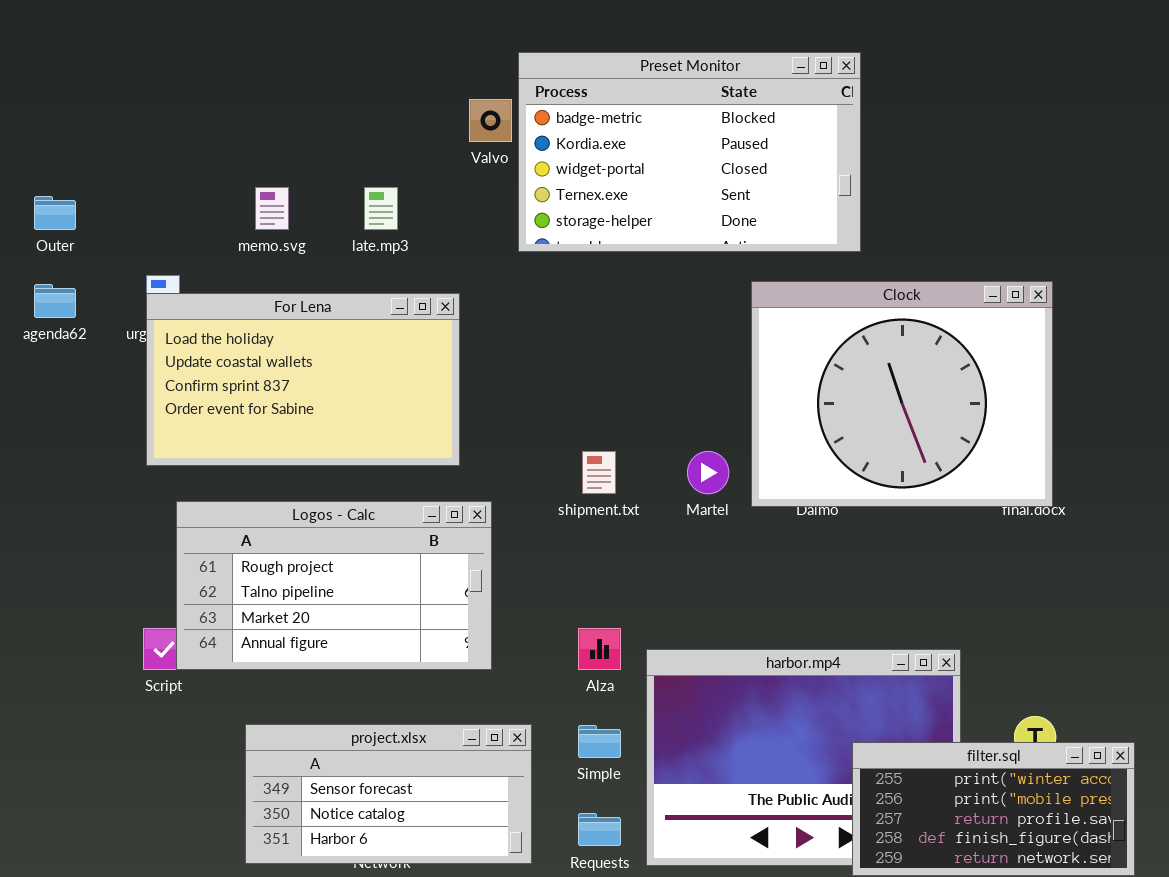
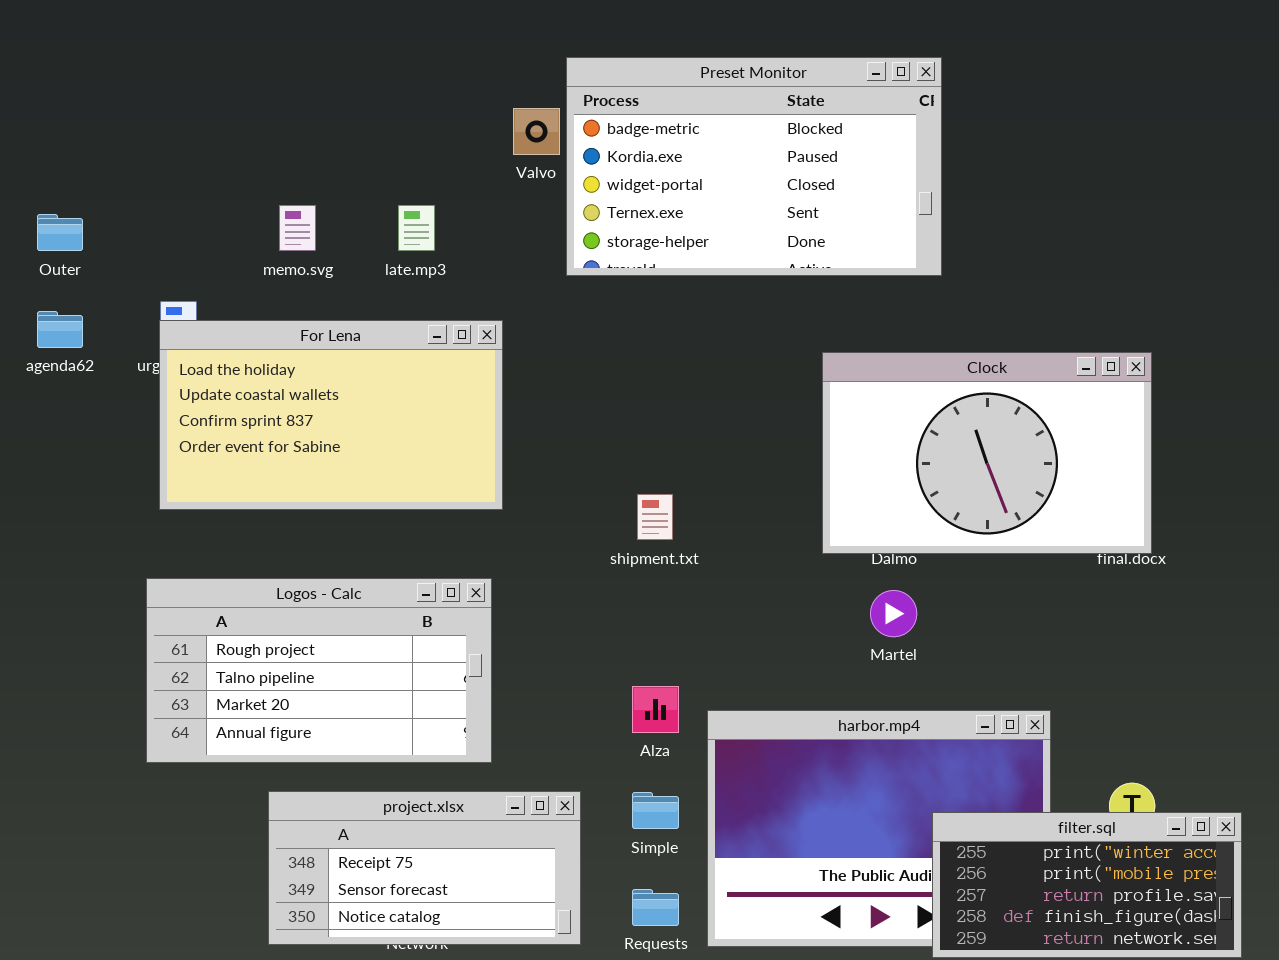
Clock: [751,281,1053,507] -> [822,352,1152,554], resized
Martel: [687,451,729,494] -> [870,590,917,637], moved
Logos - Calc: [176,501,492,670] -> [146,578,492,763], moved
project.xlsx: [245,724,532,864] -> [268,791,581,945], scrolled up 1 row

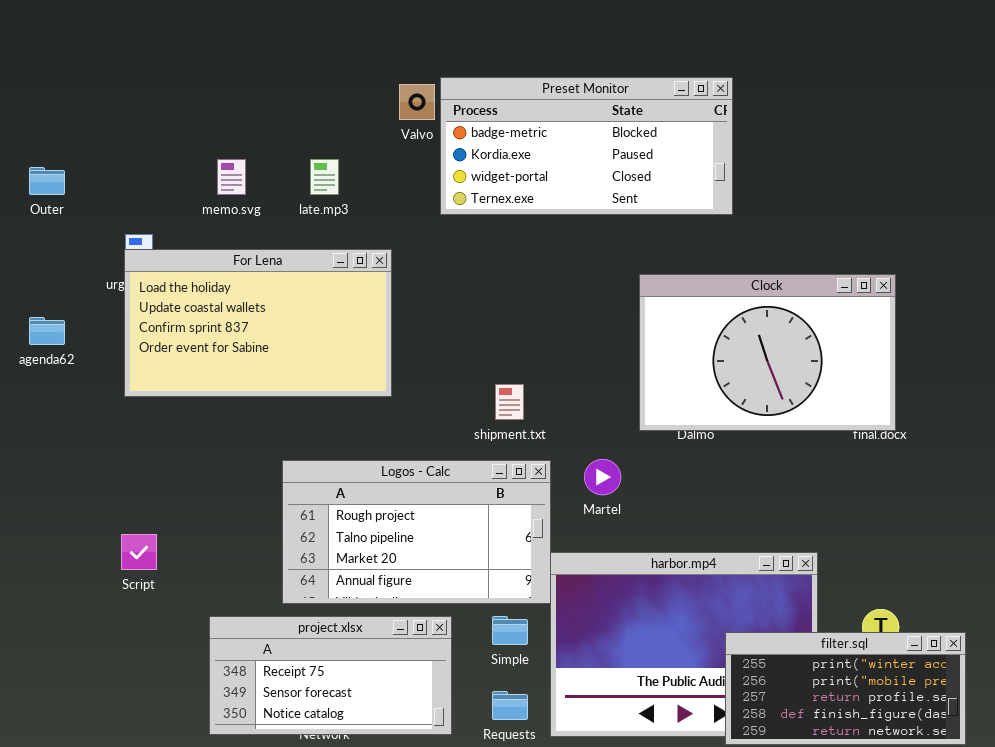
Preset Monitor: [566,57,942,276] -> [440,77,733,215], resized
agenda62: [37,311,83,348] -> [29,317,65,345], moved
Logos - Calc: [146,578,492,763] -> [282,460,551,604], moved
Martel: [870,590,917,637] -> [584,459,621,495], moved

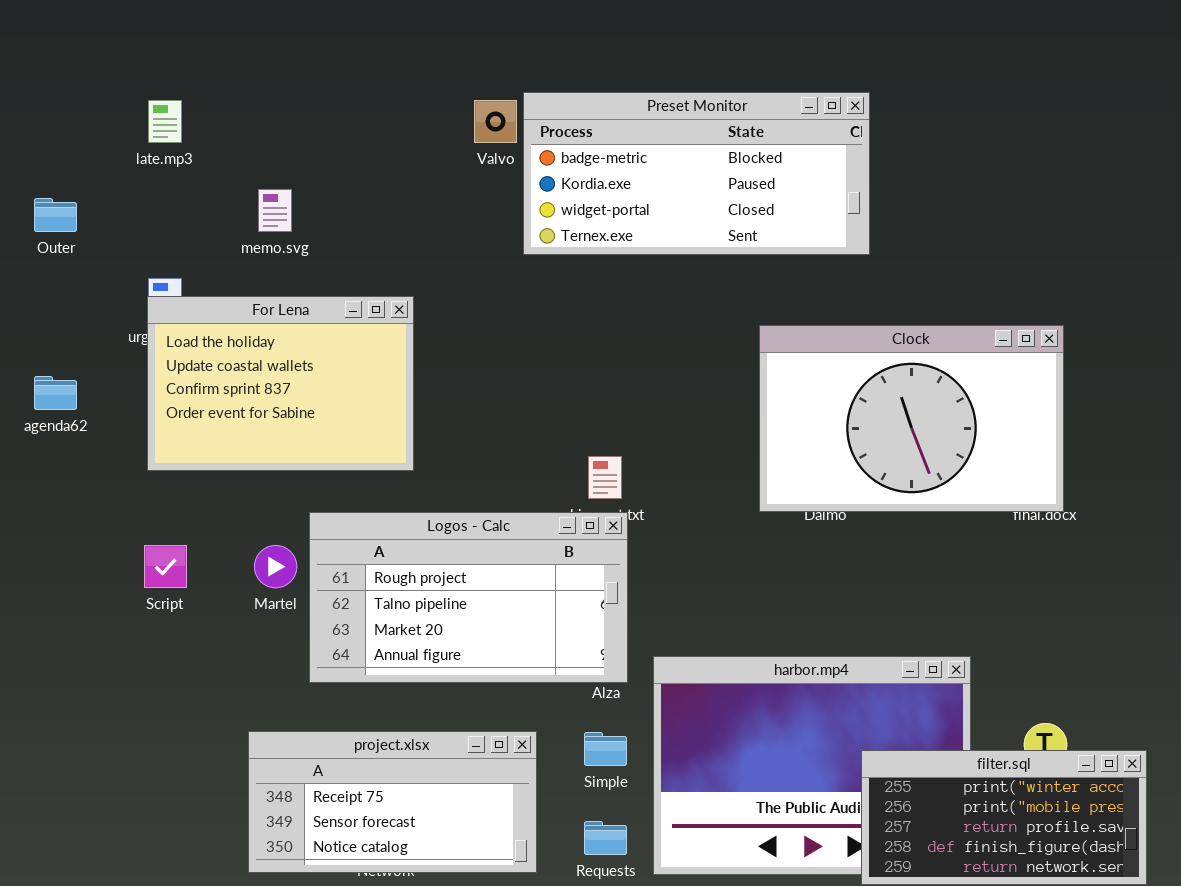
late.mp3: [310,159,339,195] -> [148,100,182,143], moved
For Lena: [124,249,392,397] -> [147,296,414,471], resized
Martel: [584,459,621,495] -> [254,545,297,588], moved
Logos - Calc: [282,460,551,604] -> [309,512,628,683], moved
Script: [121,534,157,570] -> [144,545,187,588], moved

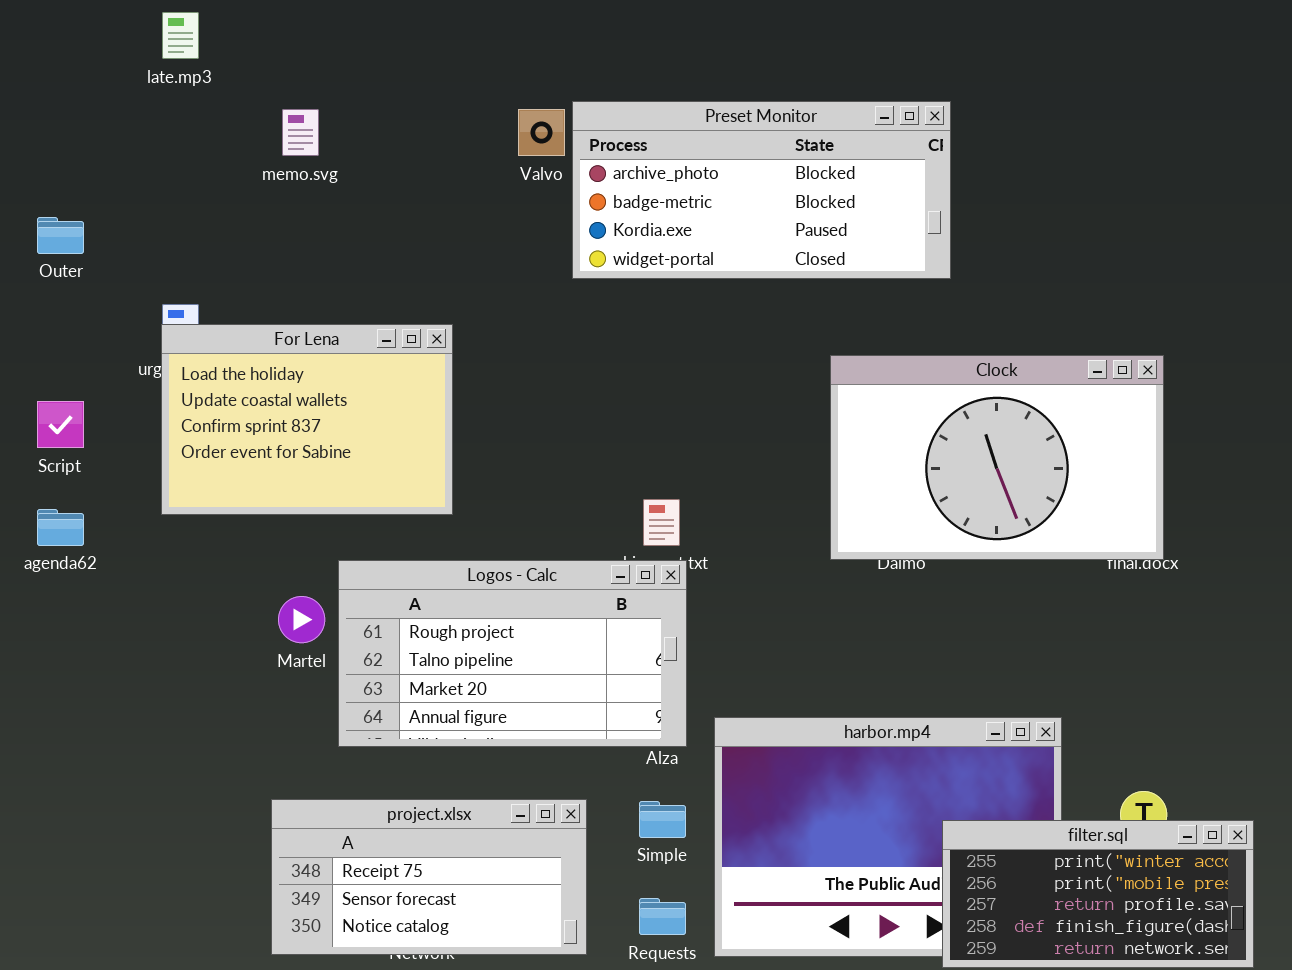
Preset Monitor: [523,92,870,255] -> [572,101,951,279], scrolled up 1 row
late.mp3: [148,100,182,143] -> [162,12,199,59], moved
memo.svg: [258,189,292,232] -> [282,109,319,156], moved
agenda62: [34,376,77,410] -> [37,509,84,546], moved
Script: [144,545,187,588] -> [37,401,84,448], moved

